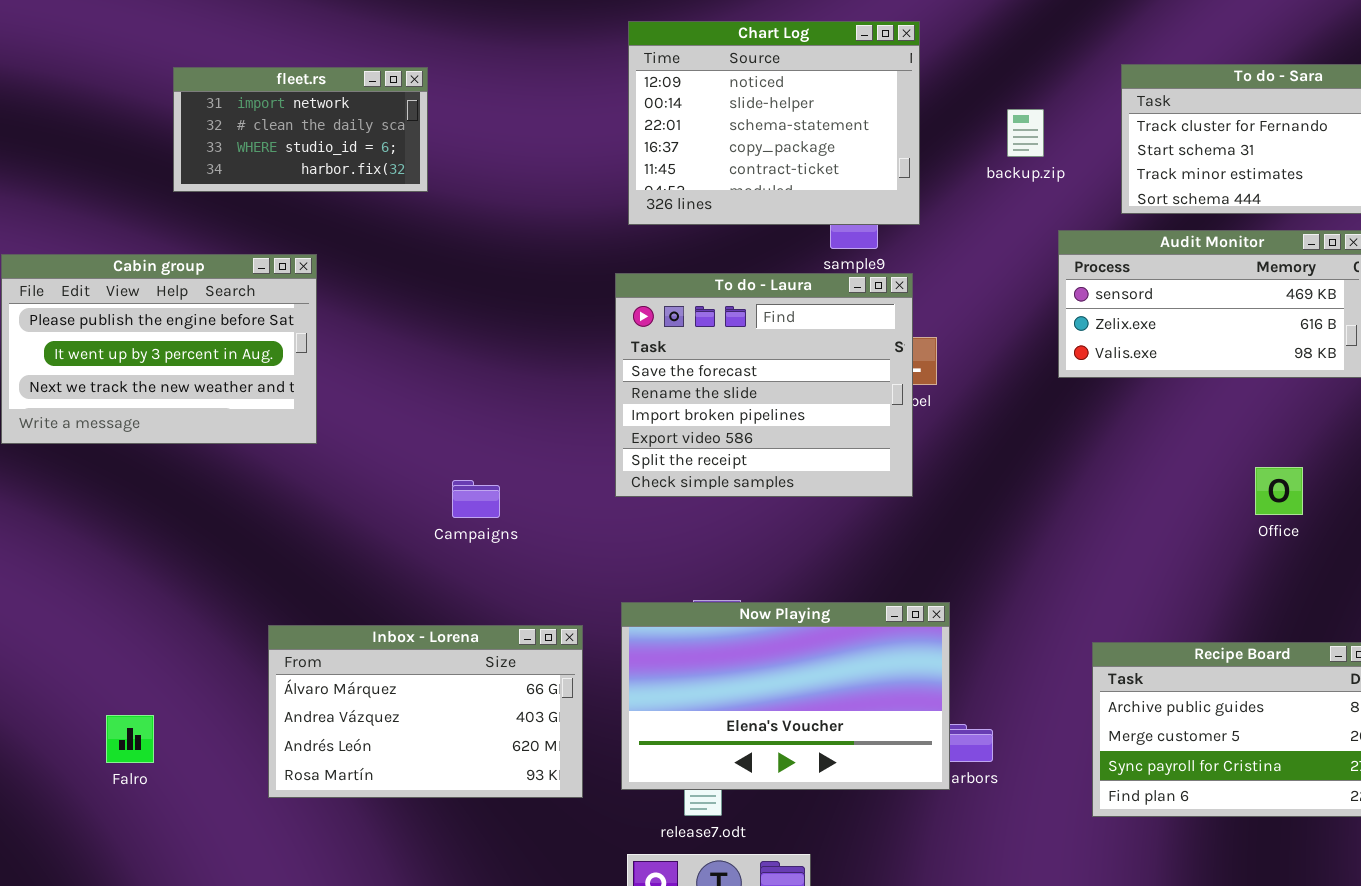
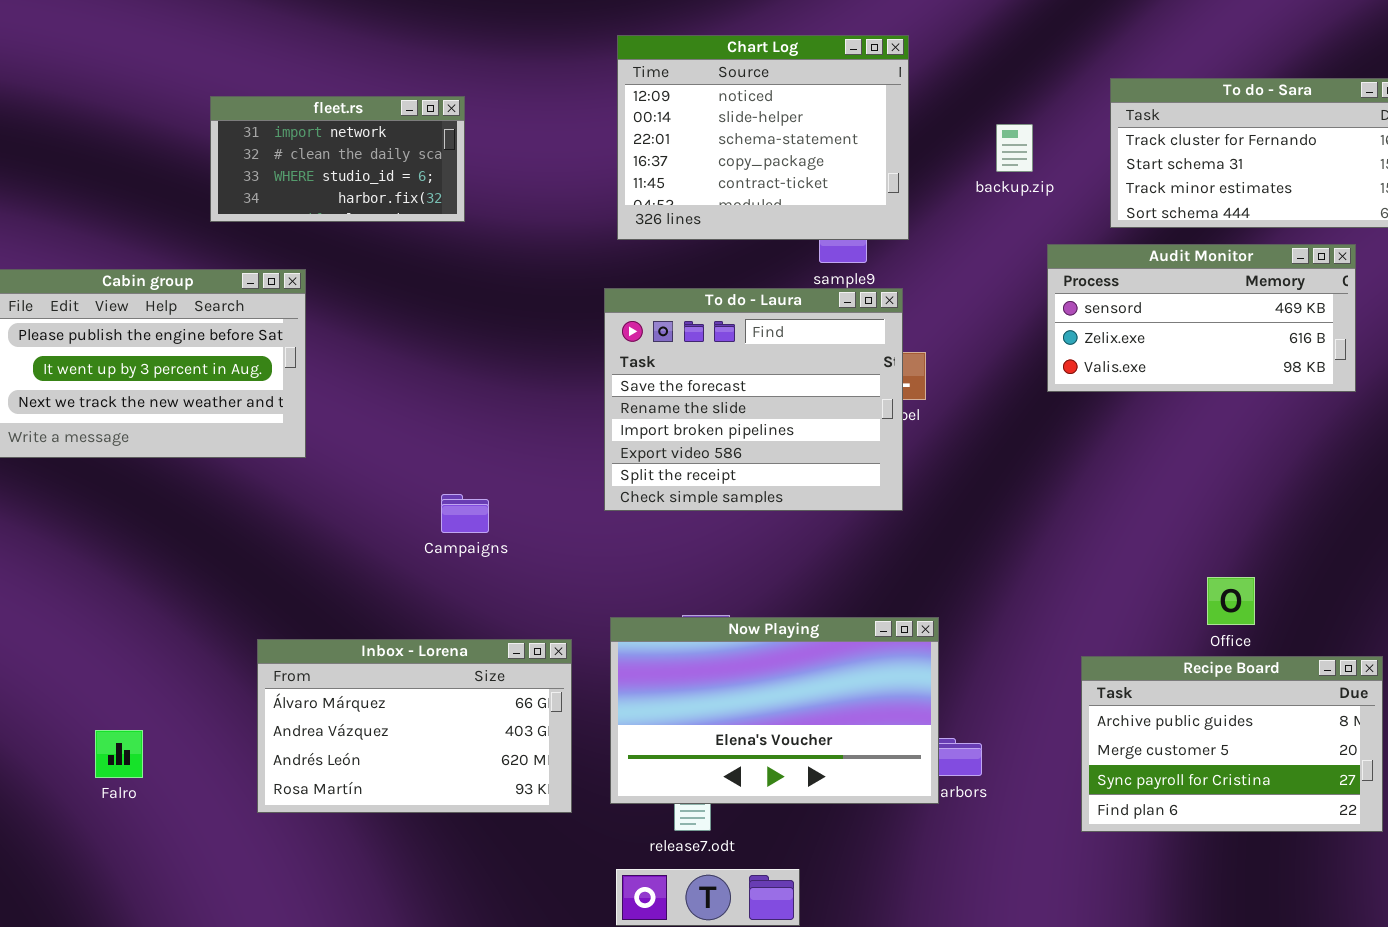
fleet.rs: [173,67,428,192] -> [210,96,465,222], moved
Office: [1255,467,1303,515] -> [1207,577,1255,625], moved

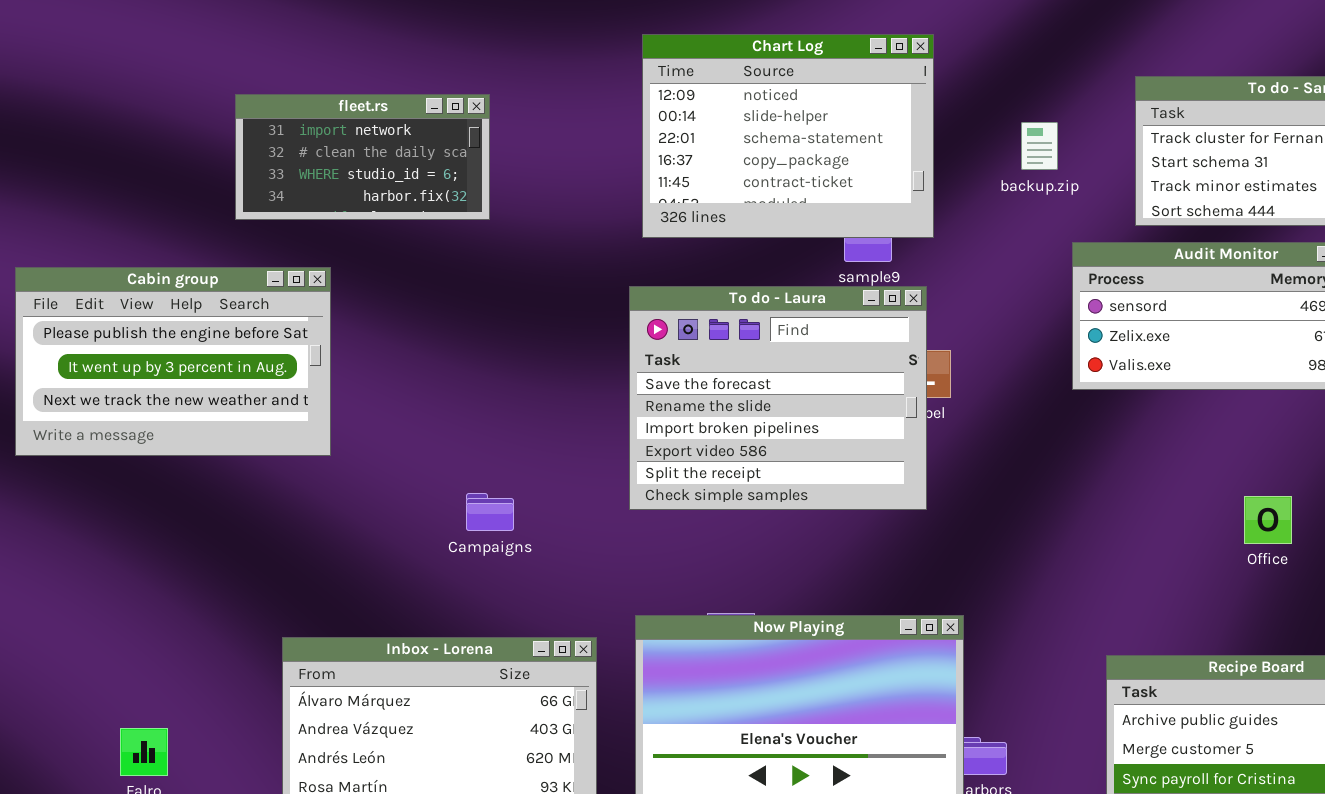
Office: [1207,577,1255,625] -> [1244,496,1292,544], moved

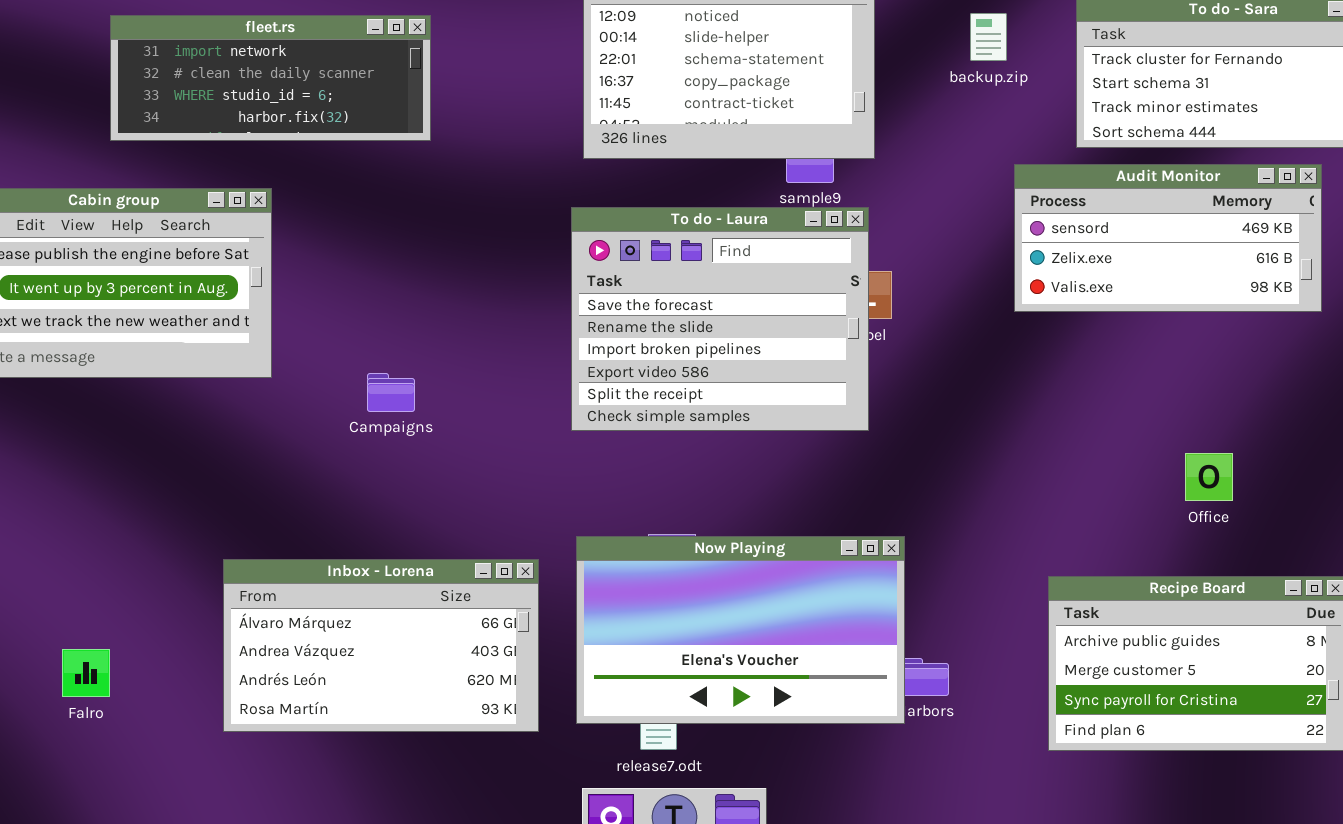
fleet.rs: [235,94,490,220] -> [110,15,431,141], resized
backup.zip: [1021,122,1058,170] -> [970,13,1007,61], moved
Campaigns: [466,493,514,531] -> [367,373,415,412], moved
Office: [1244,496,1292,544] -> [1185,453,1233,501], moved

